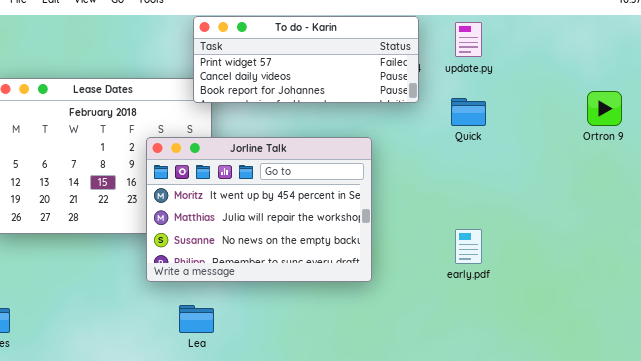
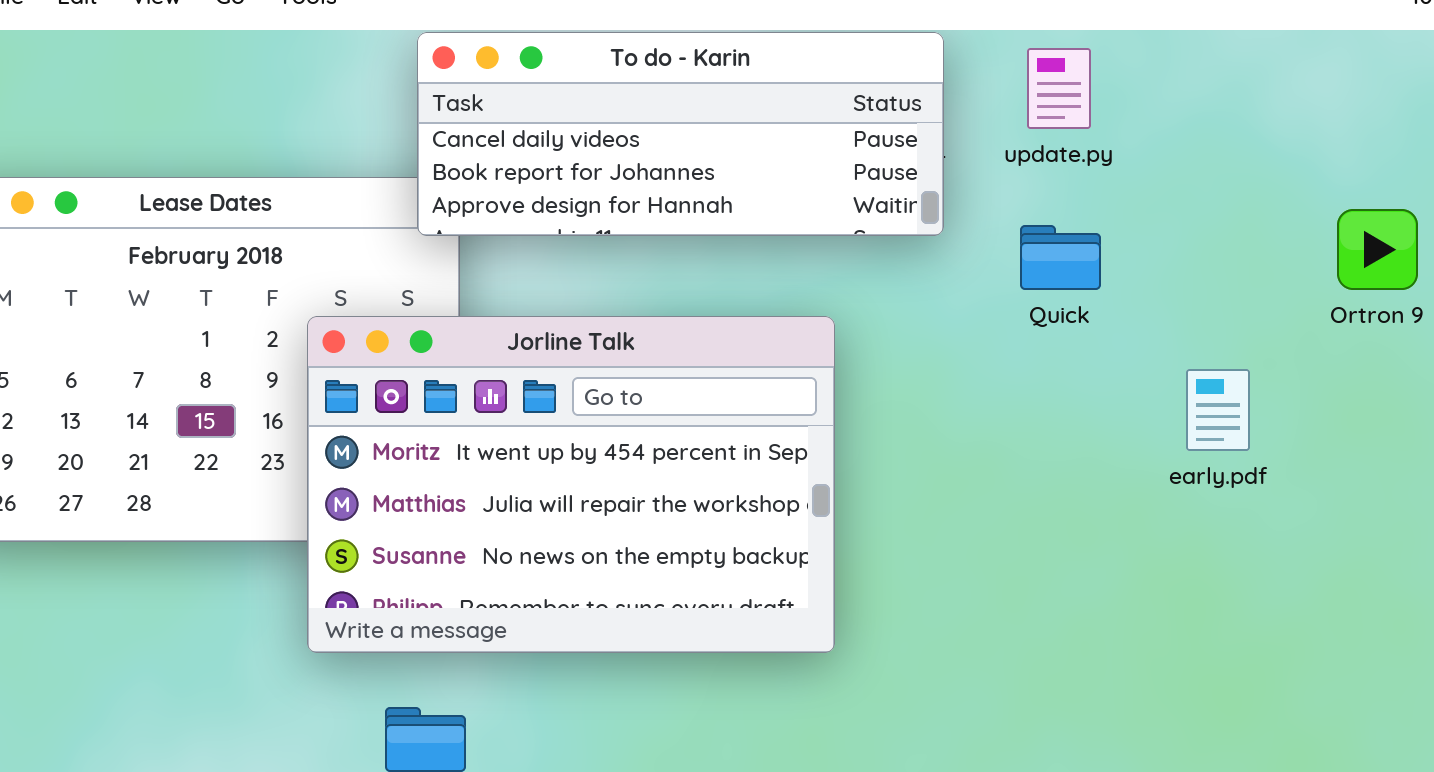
To do - Karin: [193,16,419,103] -> [417,32,944,236], scrolled down 1 row
early.pdf: [455,229,482,264] -> [1186,369,1250,451], moved

